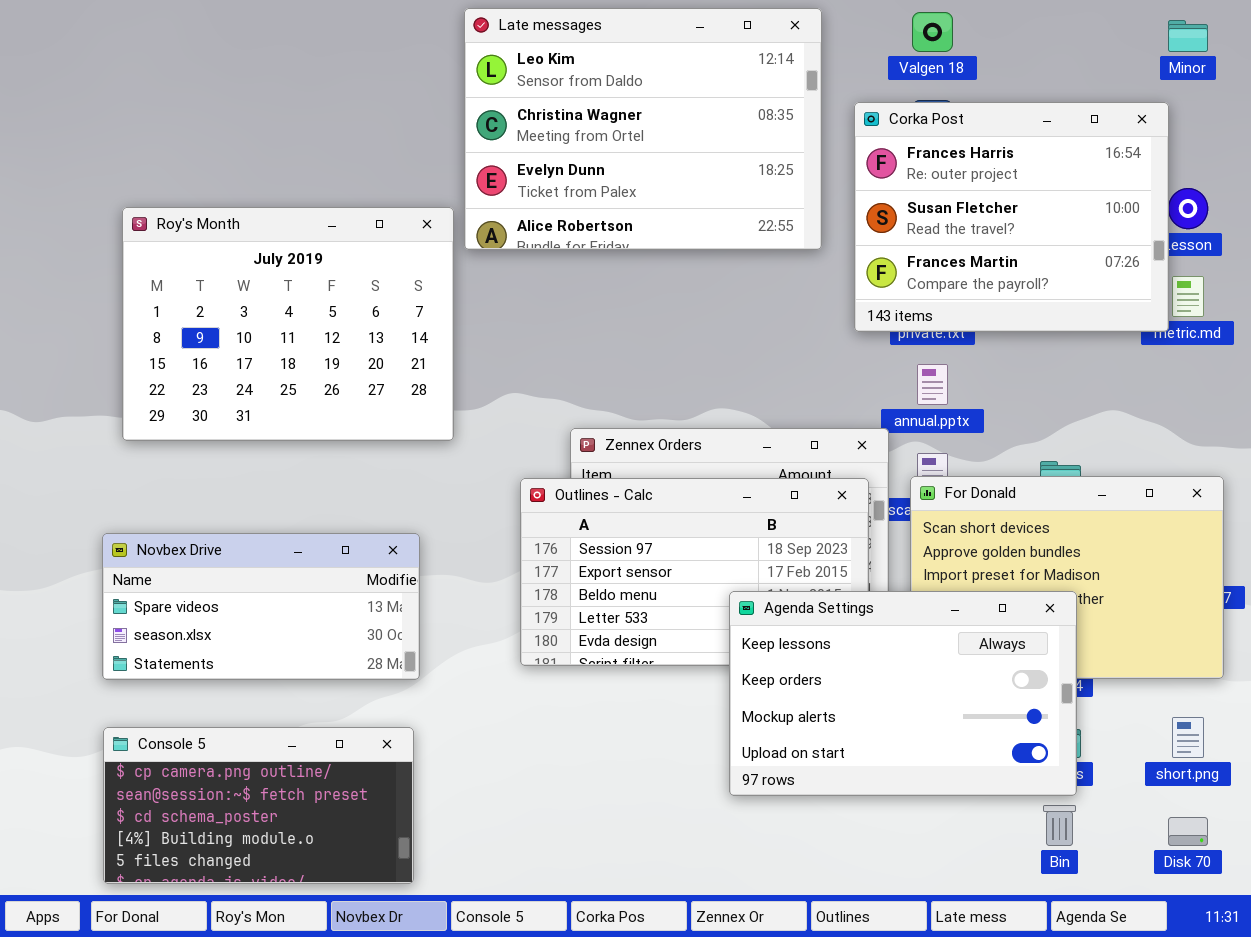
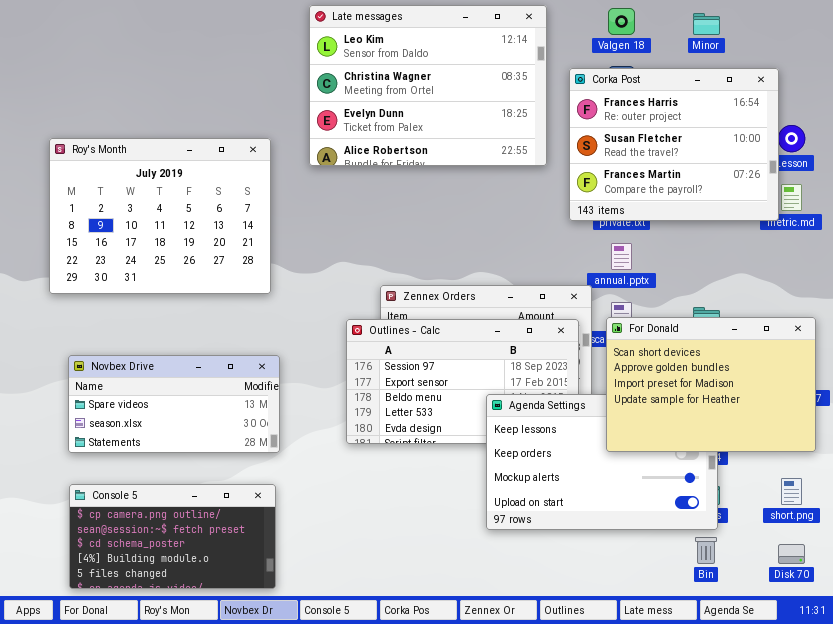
Minor: [1168,20,1208,52] -> [693,13,720,35], moved
Roy's Month: [122,207,454,441] -> [49,138,271,294], moved
For Donald: [910,476,1224,679] -> [606,317,816,452], raised

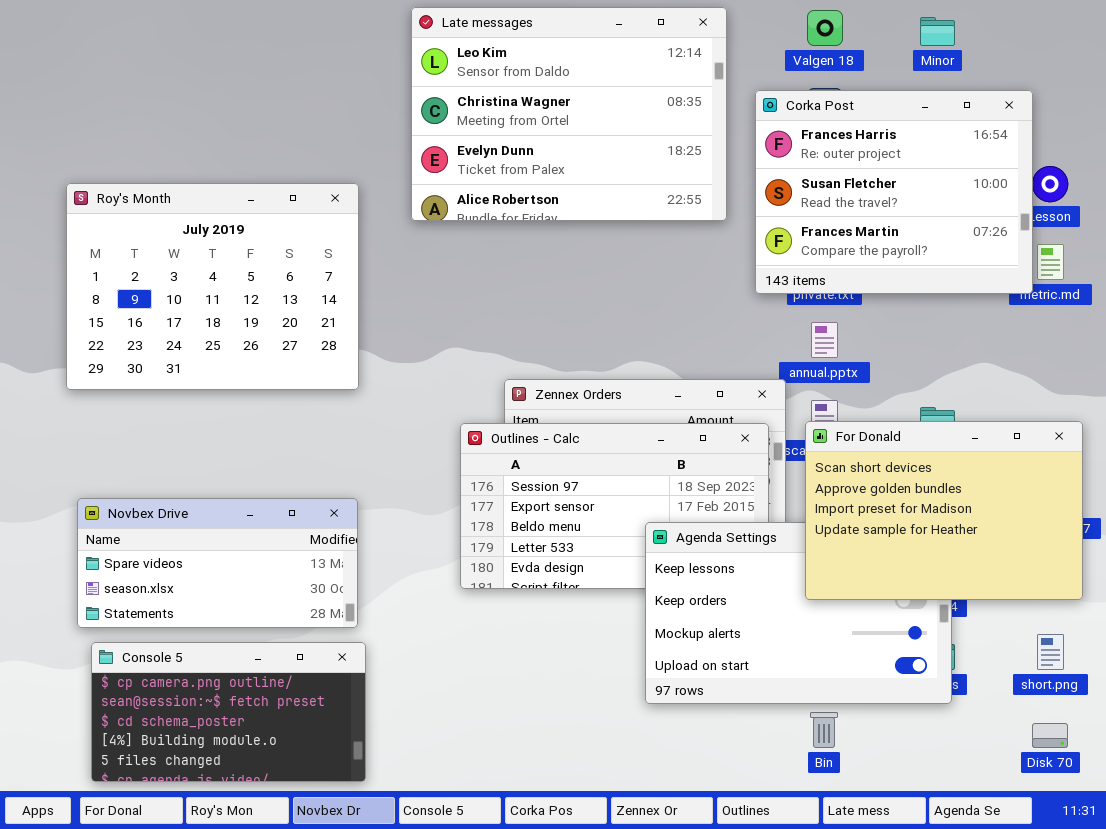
Novbex Drive: [68,355,280,453] -> [77,498,358,628], moved
Bin: [695,537,717,564] -> [810,712,838,748], moved

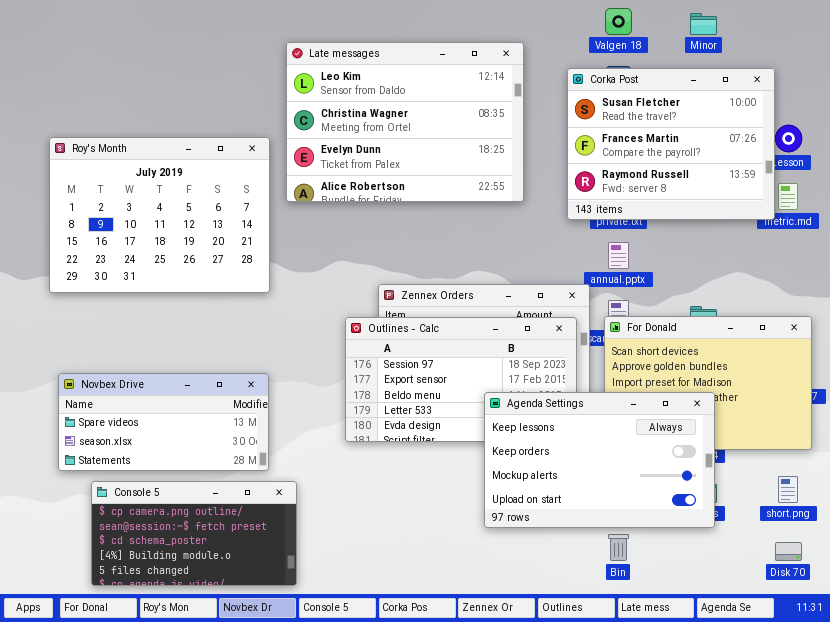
Late messages: [411,7,727,221] -> [286,42,524,202], moved
Corka Post: [755,90,1033,294] -> [567,68,775,220], scrolled down 1 row
Agenda Settings: [645,522,952,704] -> [484,392,715,528], raised
Console 5: [91,642,366,782] -> [91,481,297,586], moved

